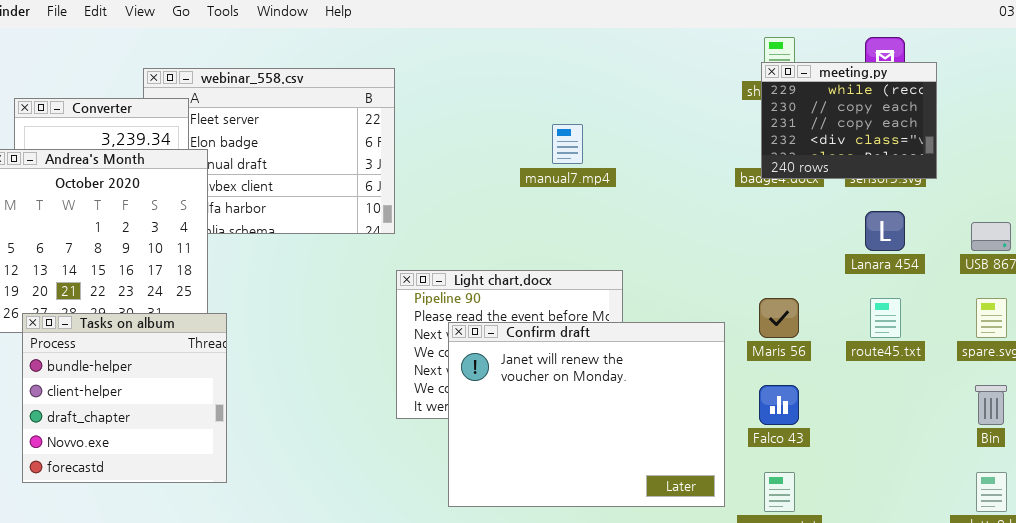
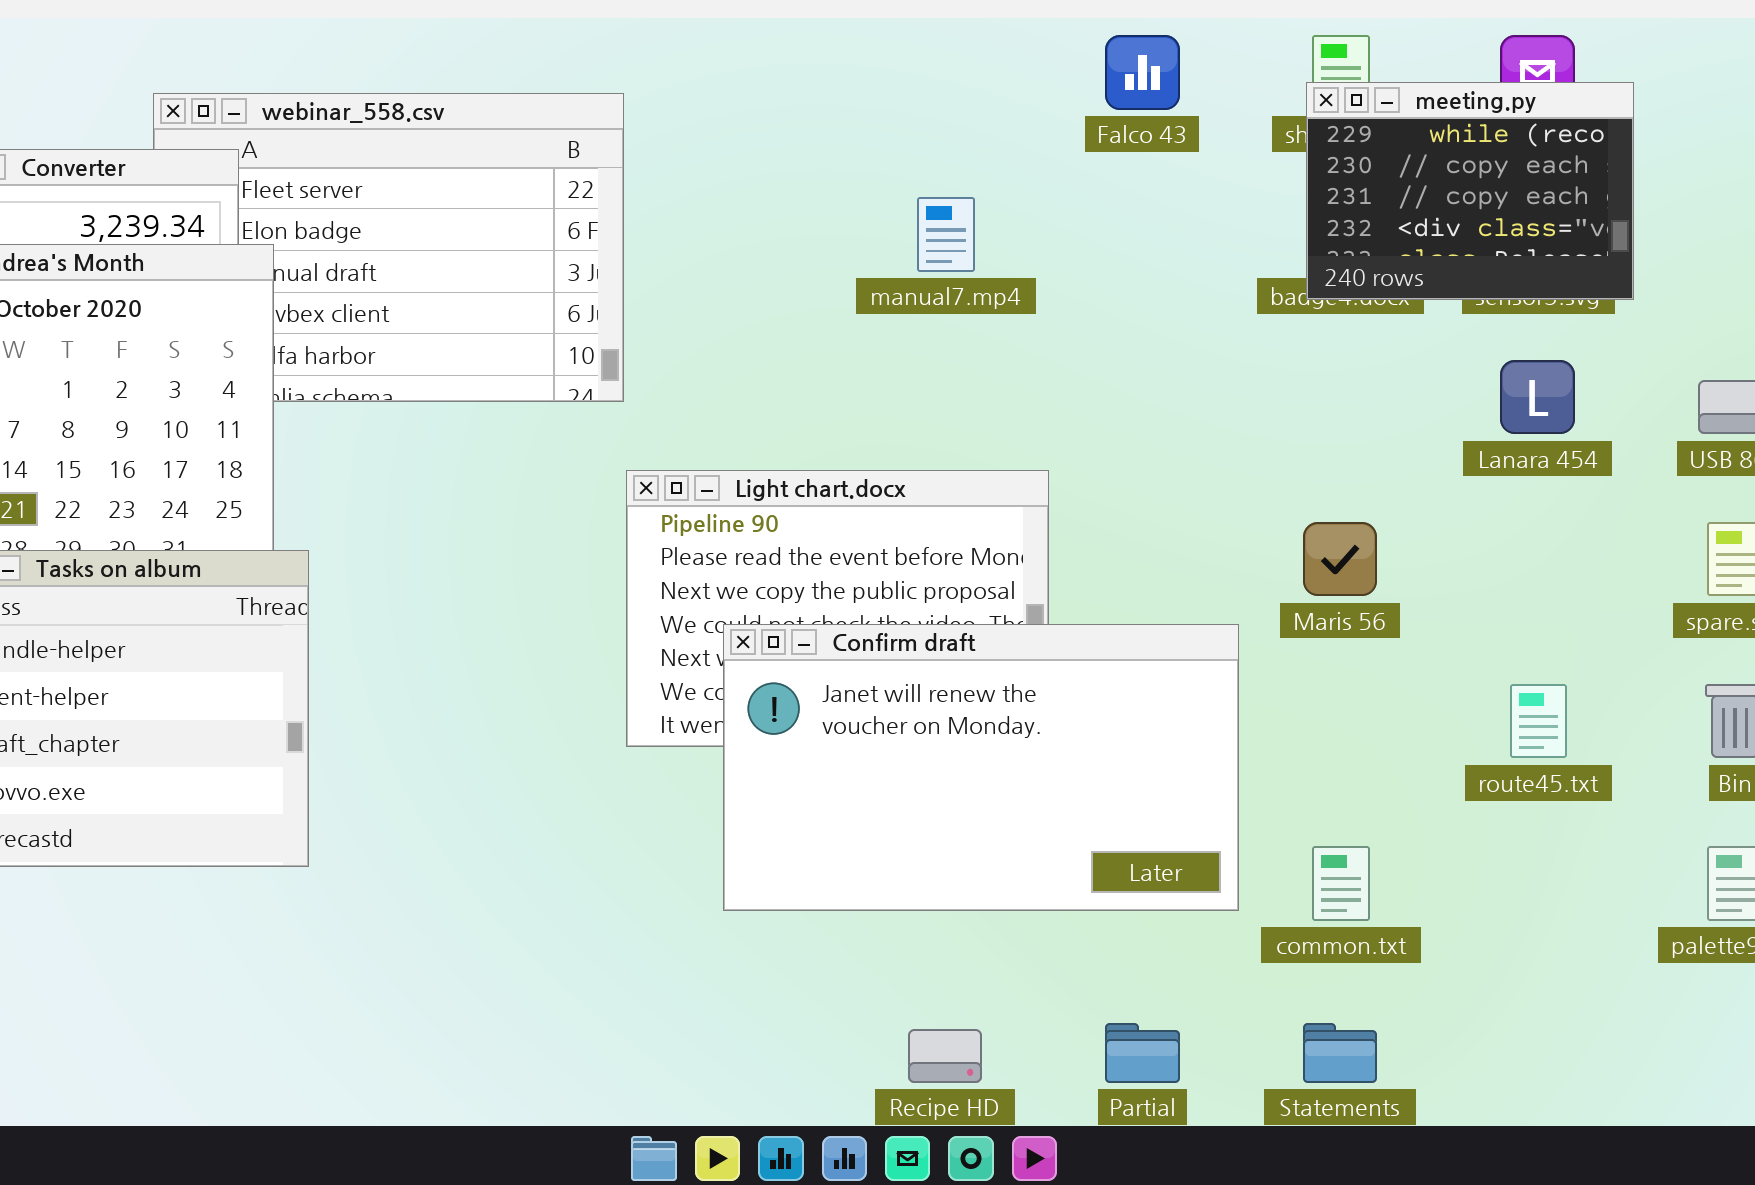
route45.txt: [870,298,901,338] -> [1510,684,1567,758], moved
Confirm draft: [448,322,725,507] -> [723,624,1239,911], resized
Falco 43: [759,385,799,425] -> [1105,35,1180,110], moved

